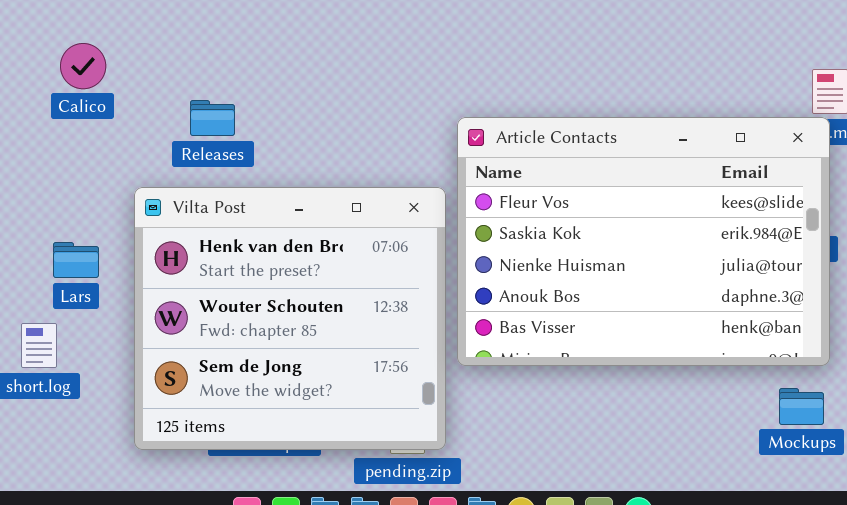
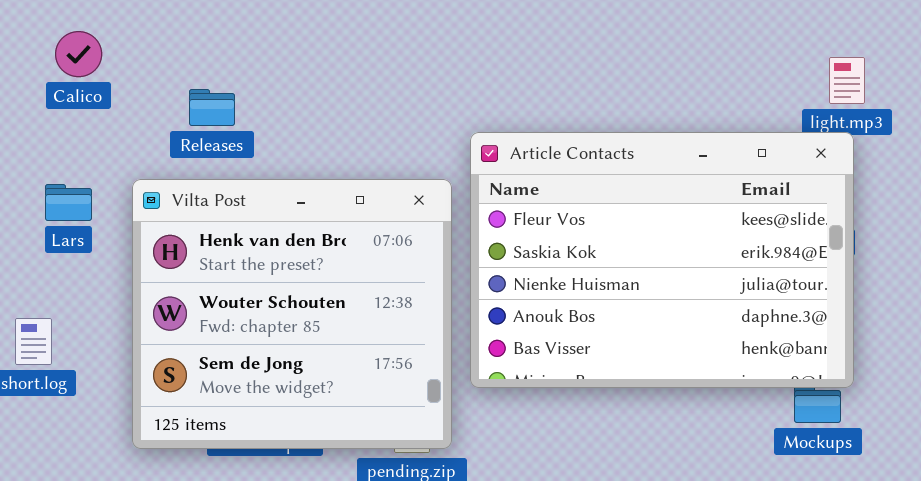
Article Contacts: [457,117,830,366] -> [470,132,854,388], moved
Lars: [53,242,99,278] -> [45,184,92,221], moved

